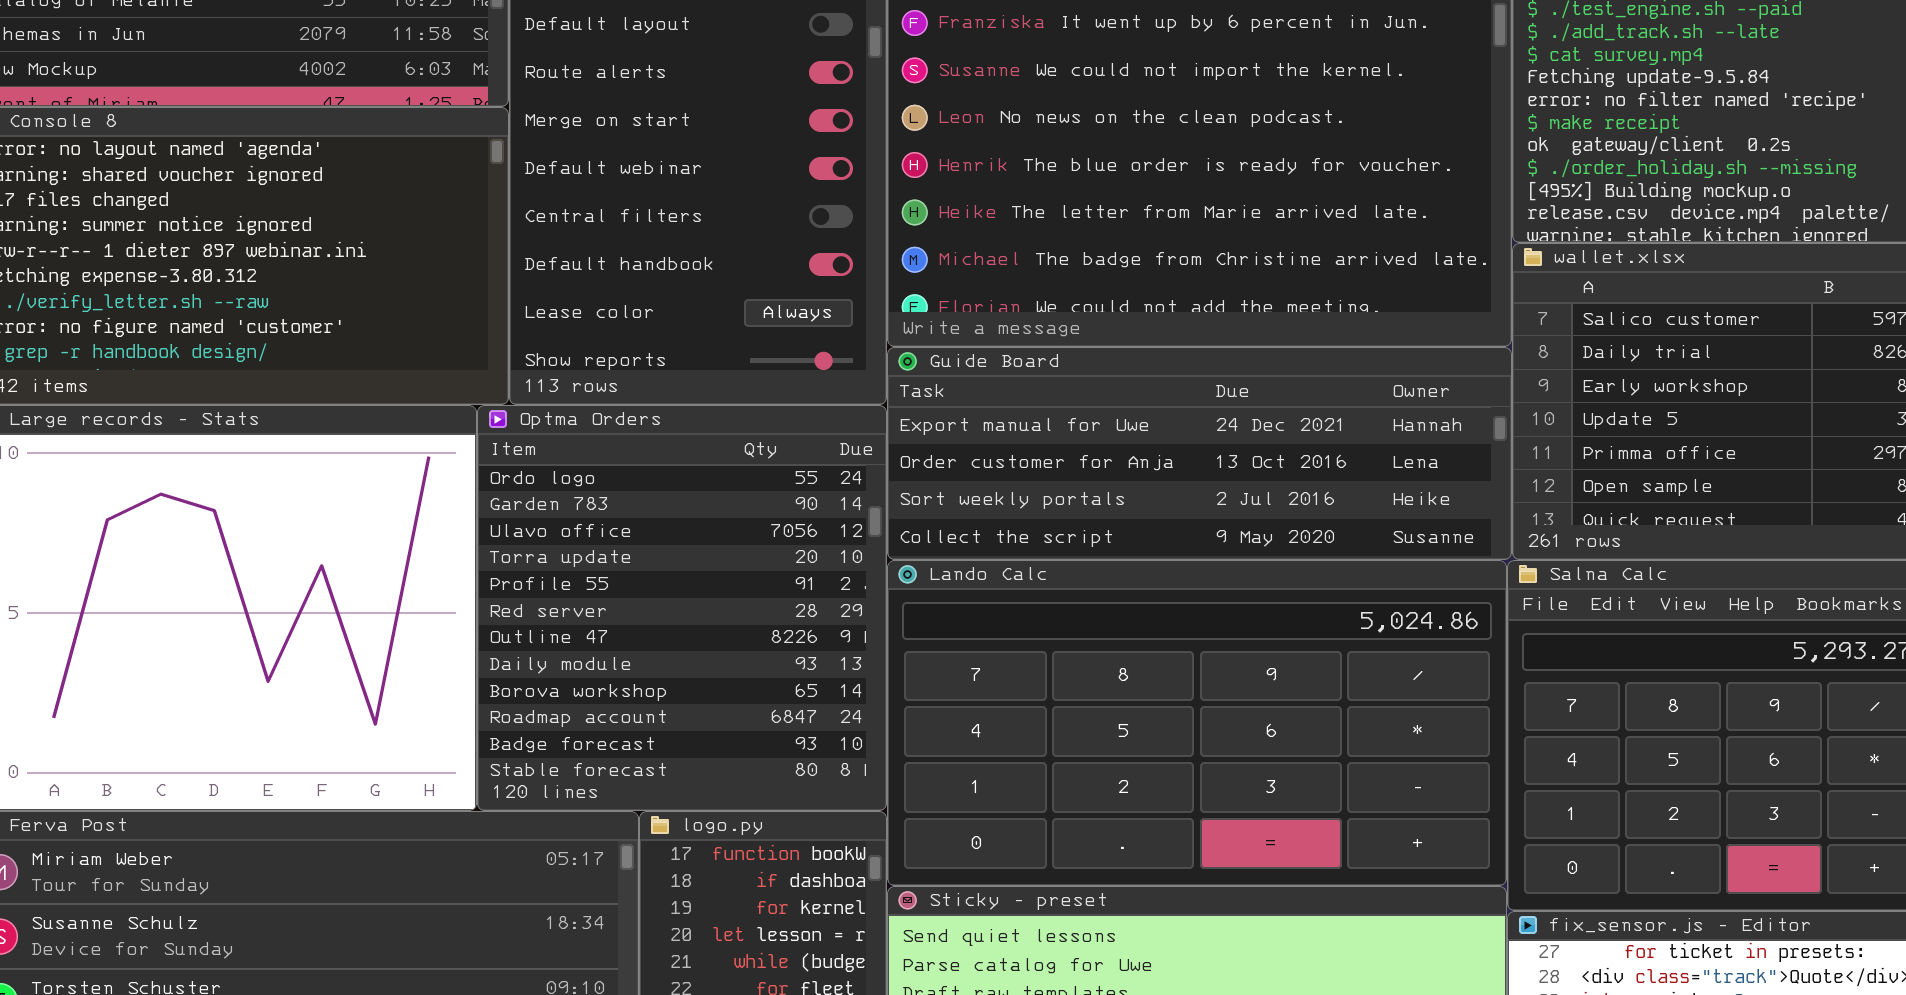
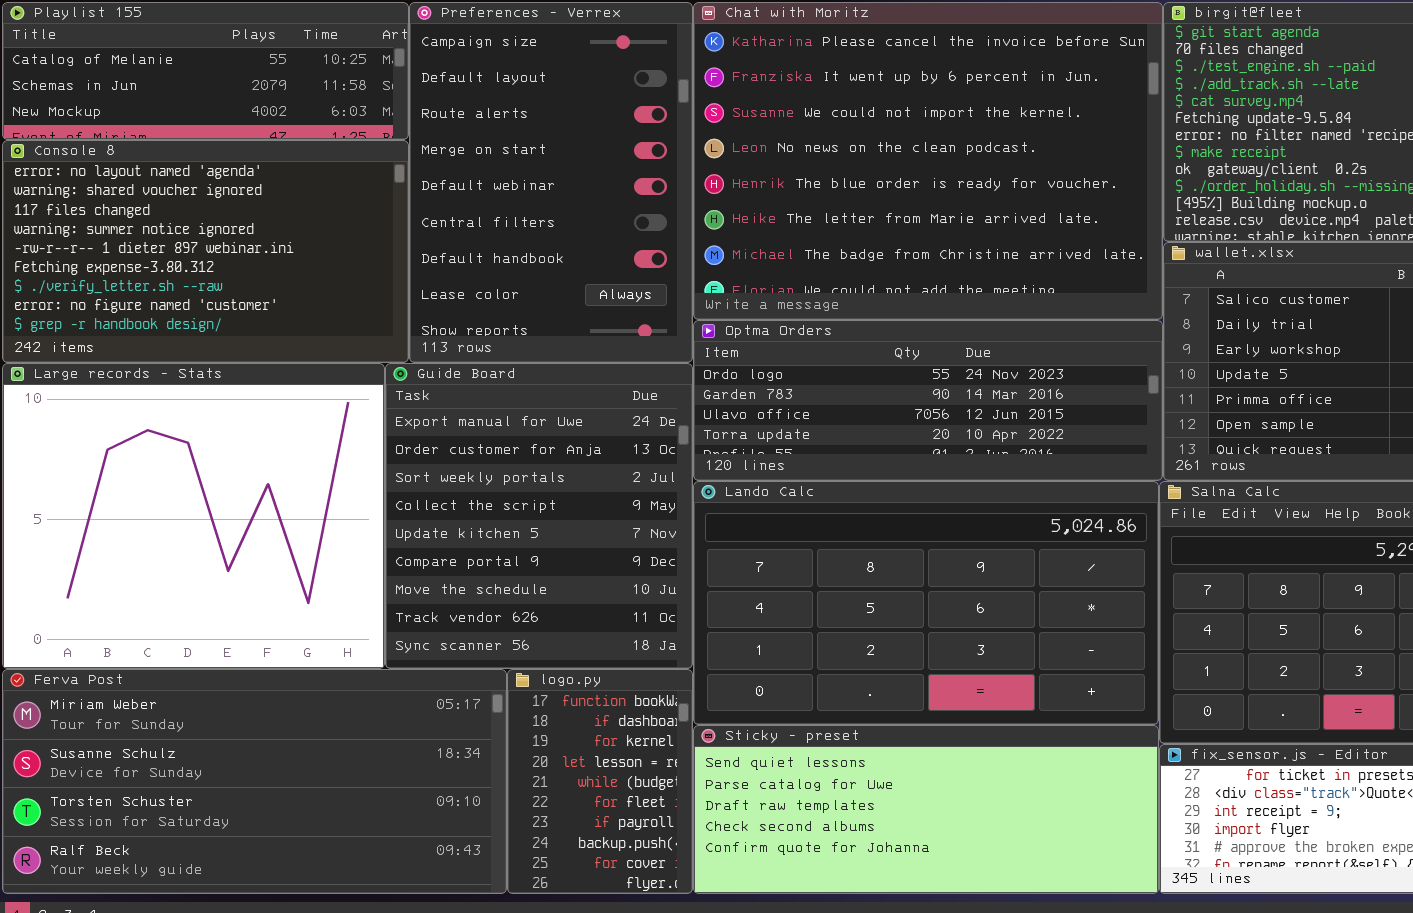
Guide Board: [887,347,1512,560] -> [385,363,693,669], moved, resized
Optma Orders: [477,405,887,811] -> [693,320,1163,481], moved, resized

